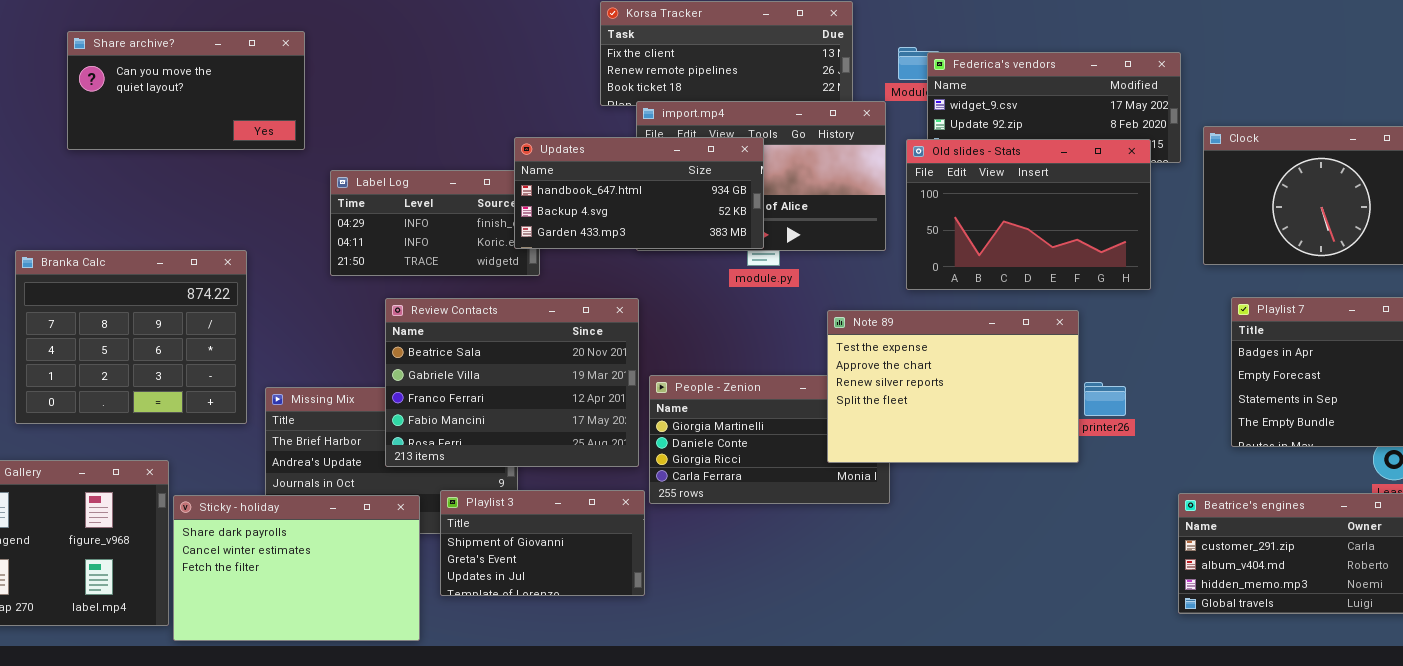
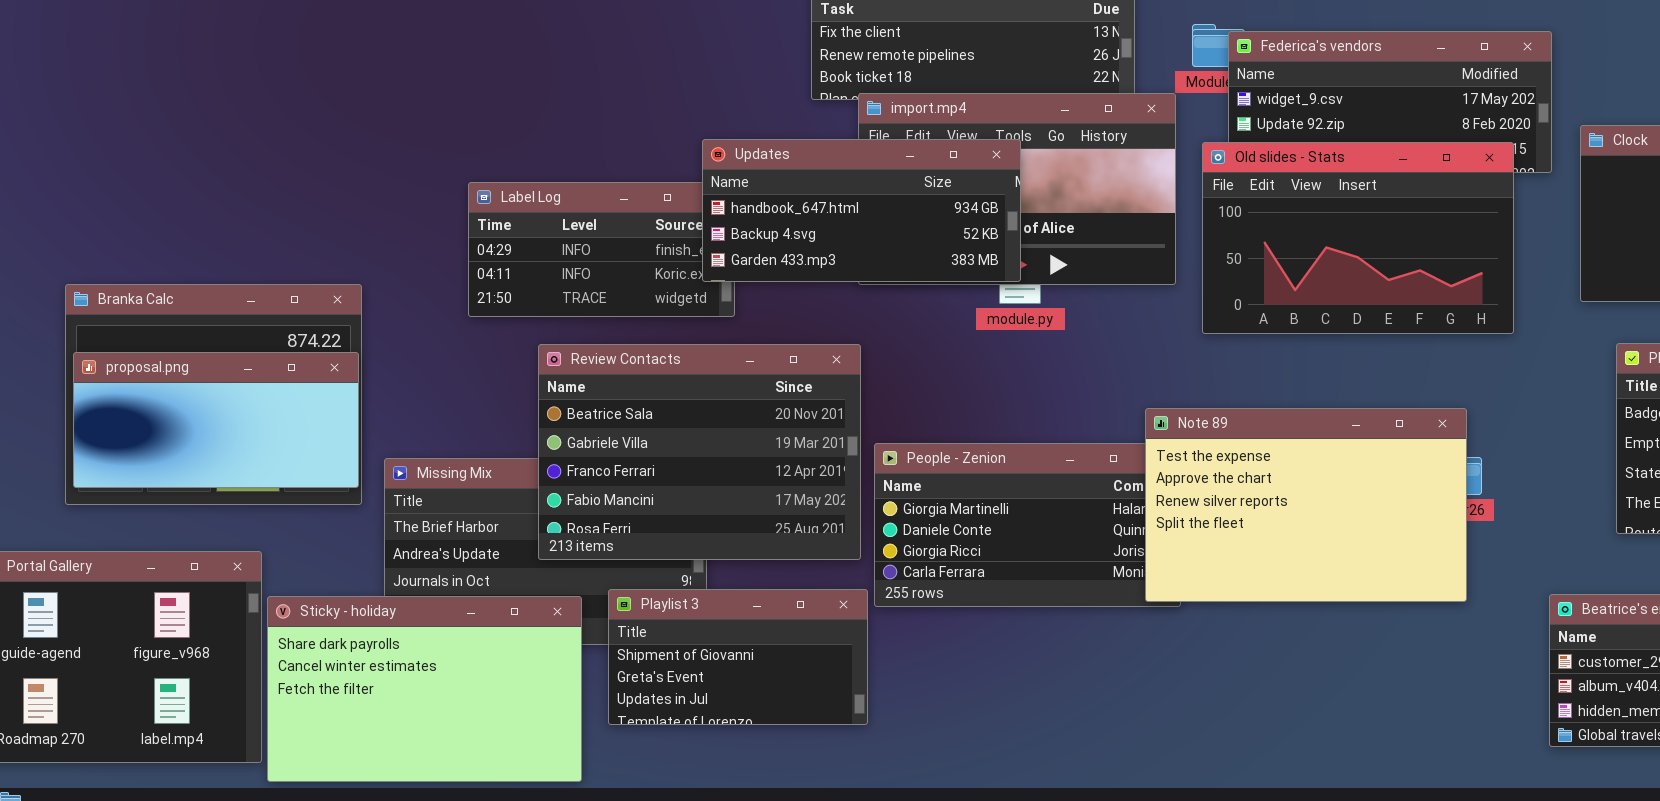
Share archive?: [67,31,305,150] -> none, closed
proposal.png: none -> [73,352,359,488], opened
Note 89: [827,310,1079,463] -> [1145,408,1467,602], moved

